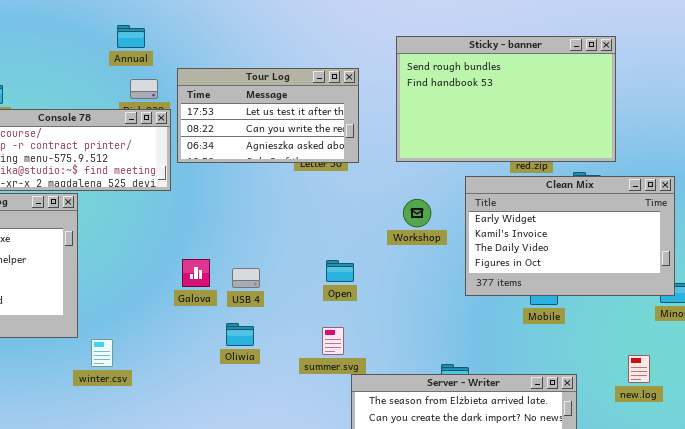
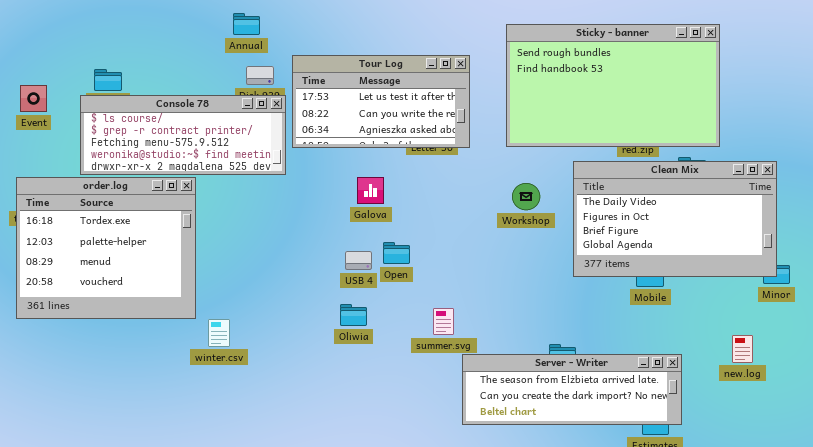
Clean Mix: [465,176,675,296] -> [573,161,777,277], scrolled down 2 rows
Galova: [182,259,210,287] -> [357,177,384,204], moved
Open: [326,260,354,282] -> [383,242,410,264], moved

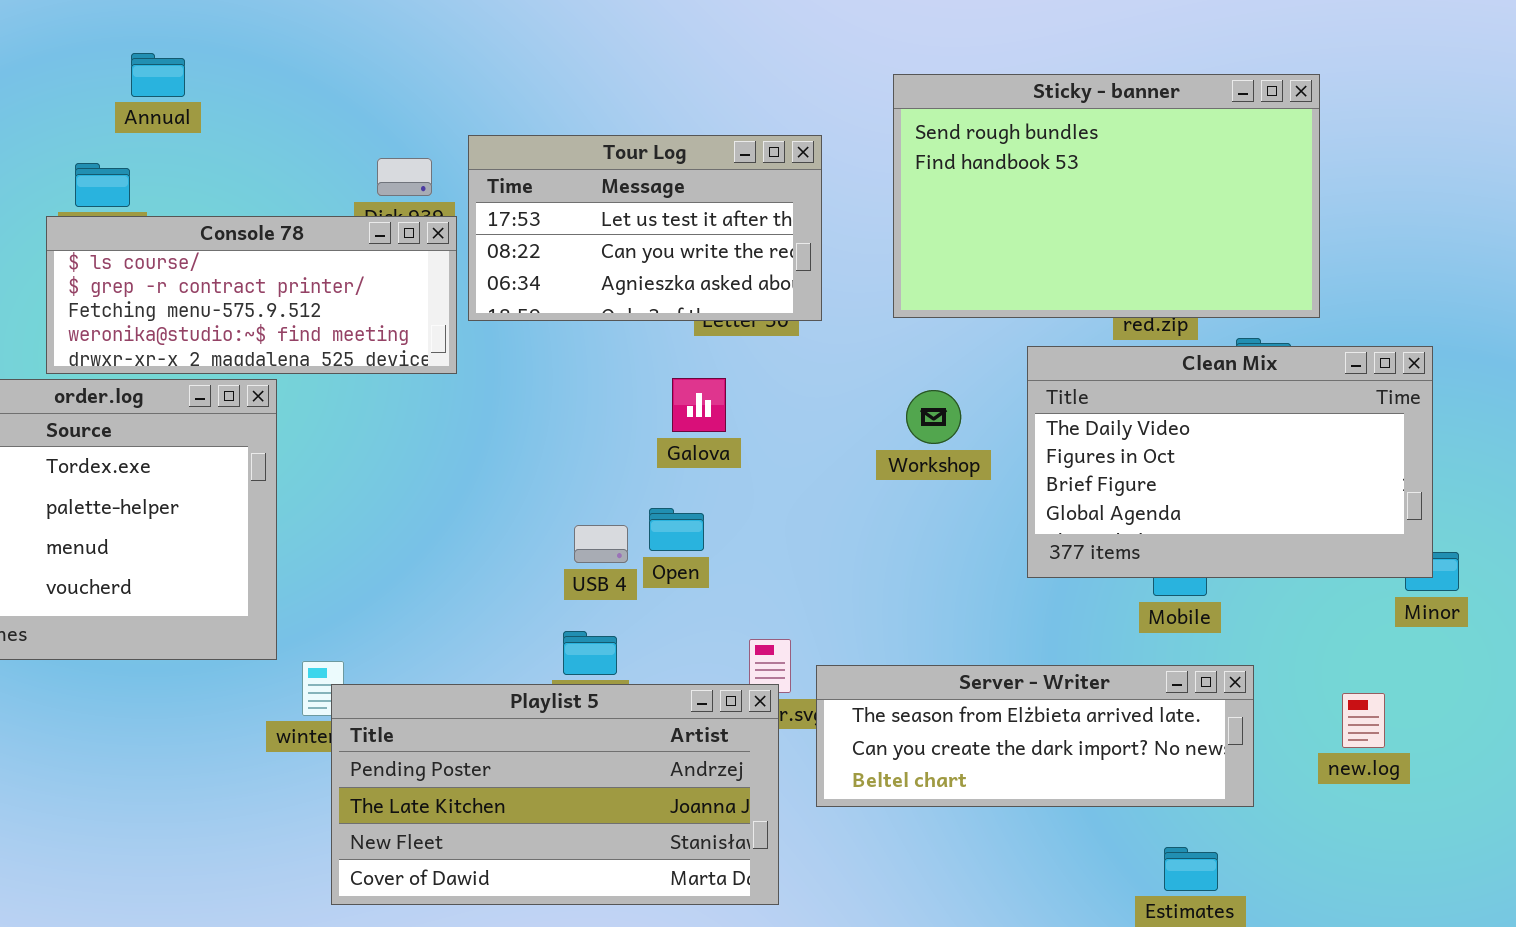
Annual: [233,13,260,35] -> [131,53,185,97], moved
Galova: [357,177,384,204] -> [672,378,726,432], moved
Playlist 5: none -> [331,684,779,905], opened
Server - Writer: [462,354,682,425] -> [816,665,1254,807], moved

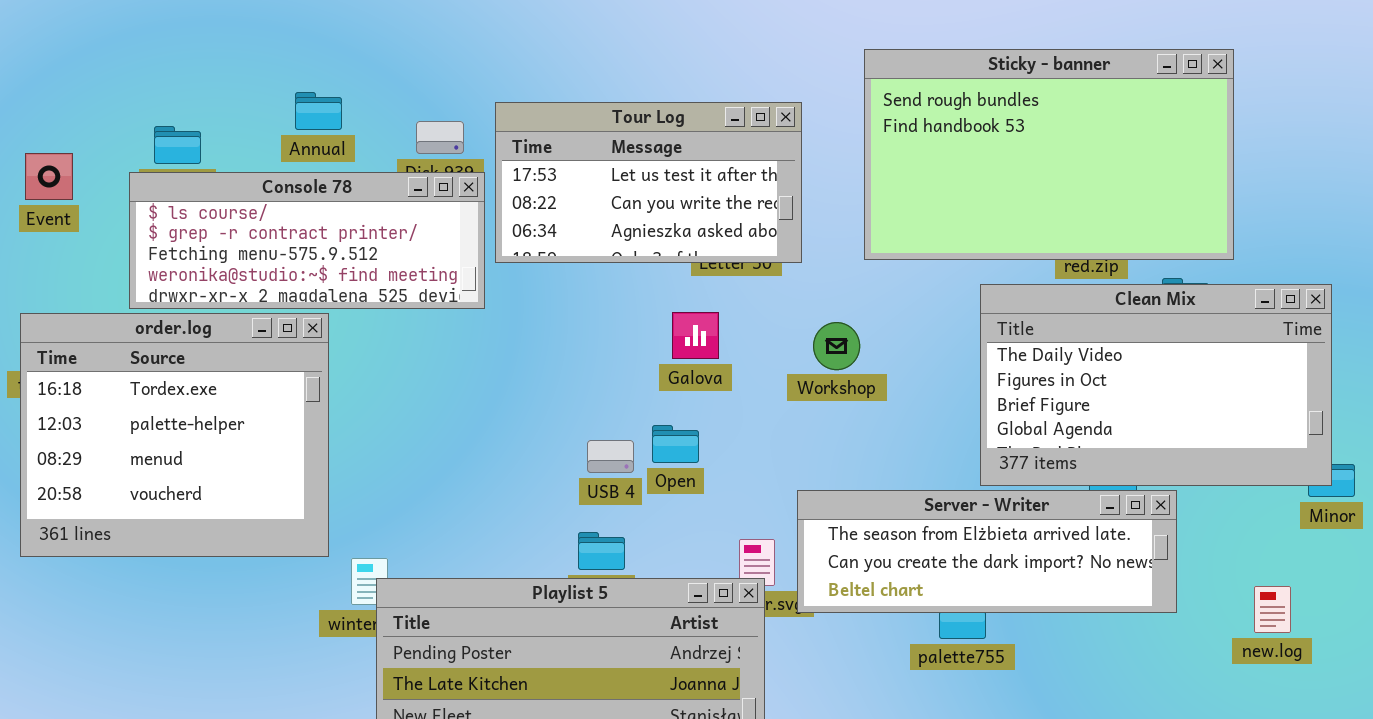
Annual: [131,53,185,97] -> [295,92,342,130], moved
Workshop: [906,390,961,444] -> [813,322,860,370], moved
Server - Writer: [816,665,1254,807] -> [797,490,1177,613], moved

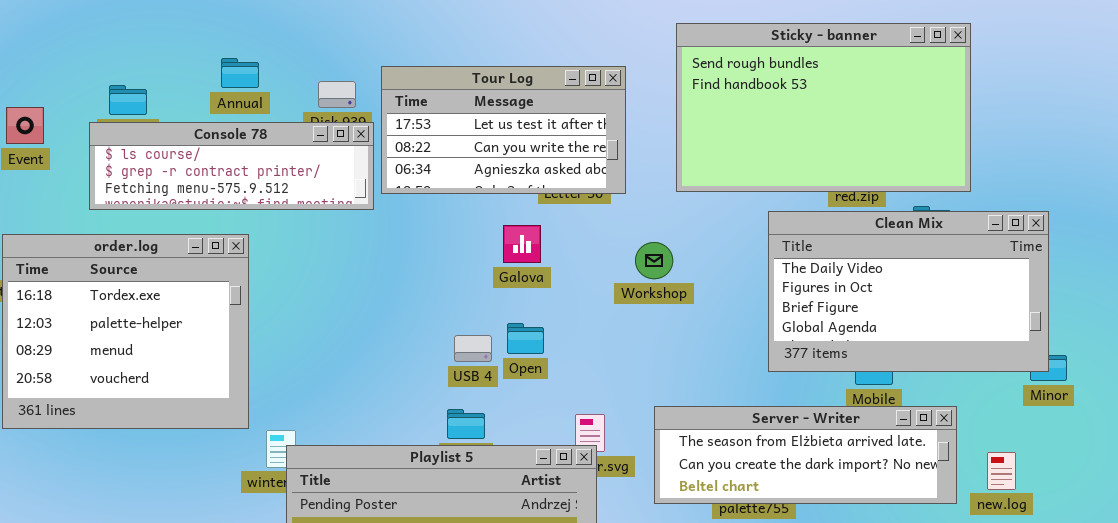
Console 78: [129,172,485,309] -> [89,122,374,210], resized
Galova: [672,312,719,359] -> [503,225,541,263], moved
Server - Writer: [797,490,1177,613] -> [654,406,957,504], moved

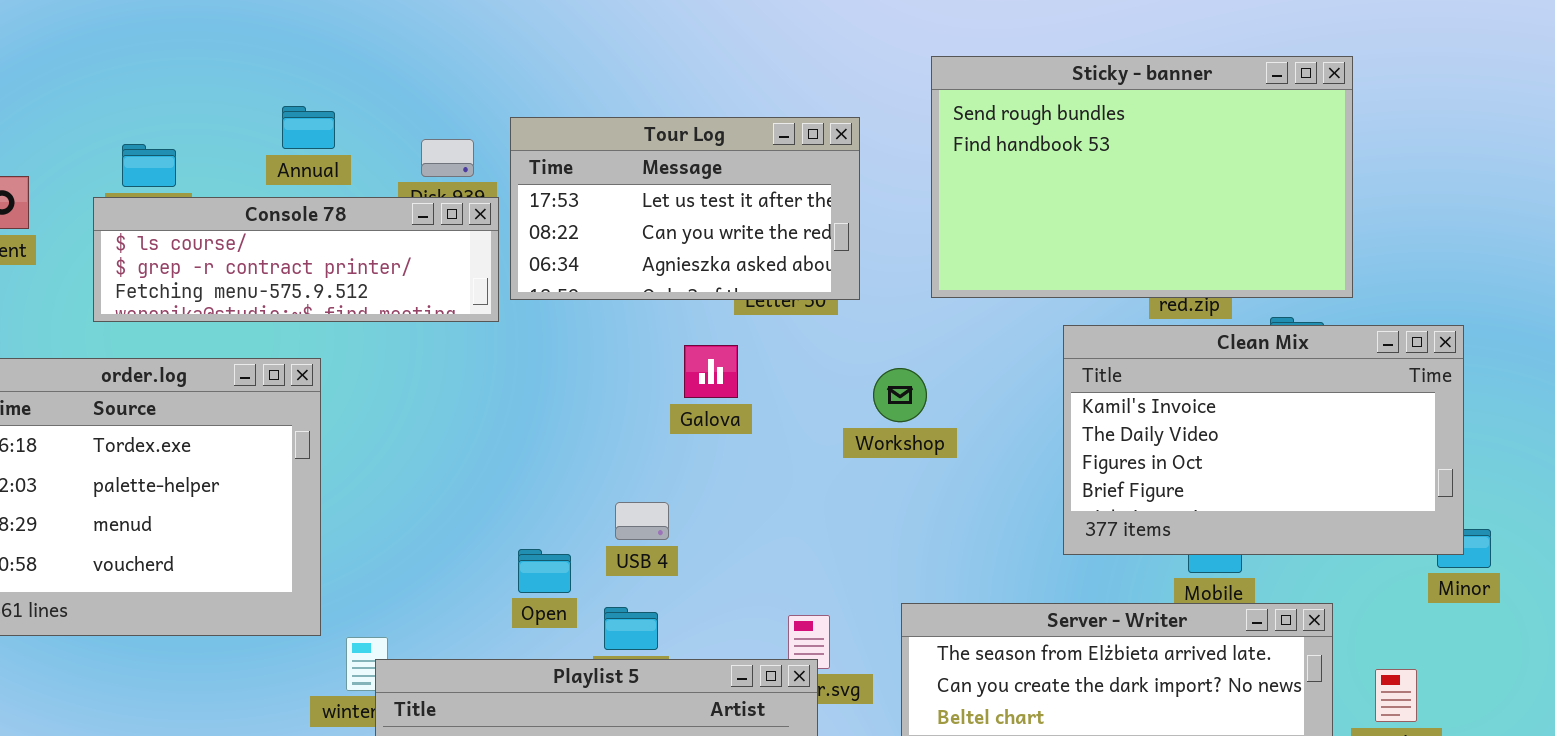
Clean Mix: [768,211,1049,372] -> [1063,325,1464,555], scrolled up 1 row
Open: [507,323,544,354] -> [518,549,571,593], moved

